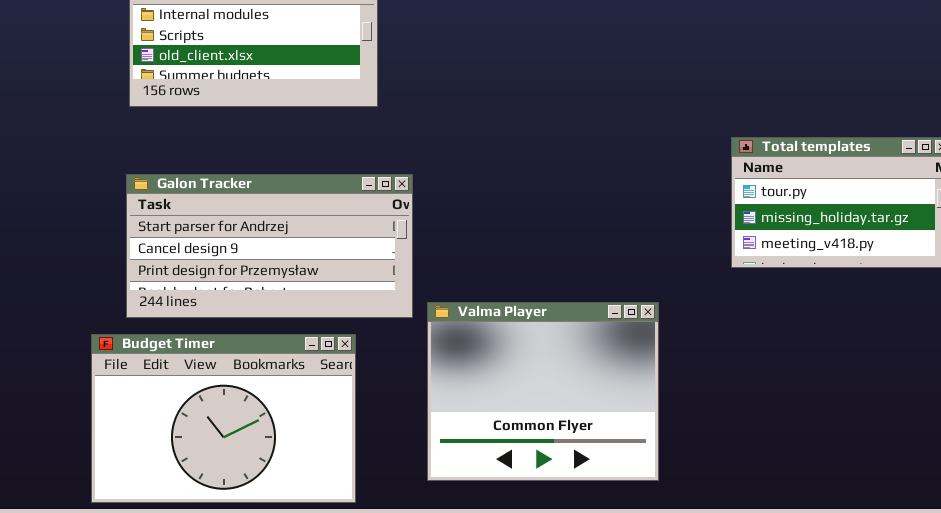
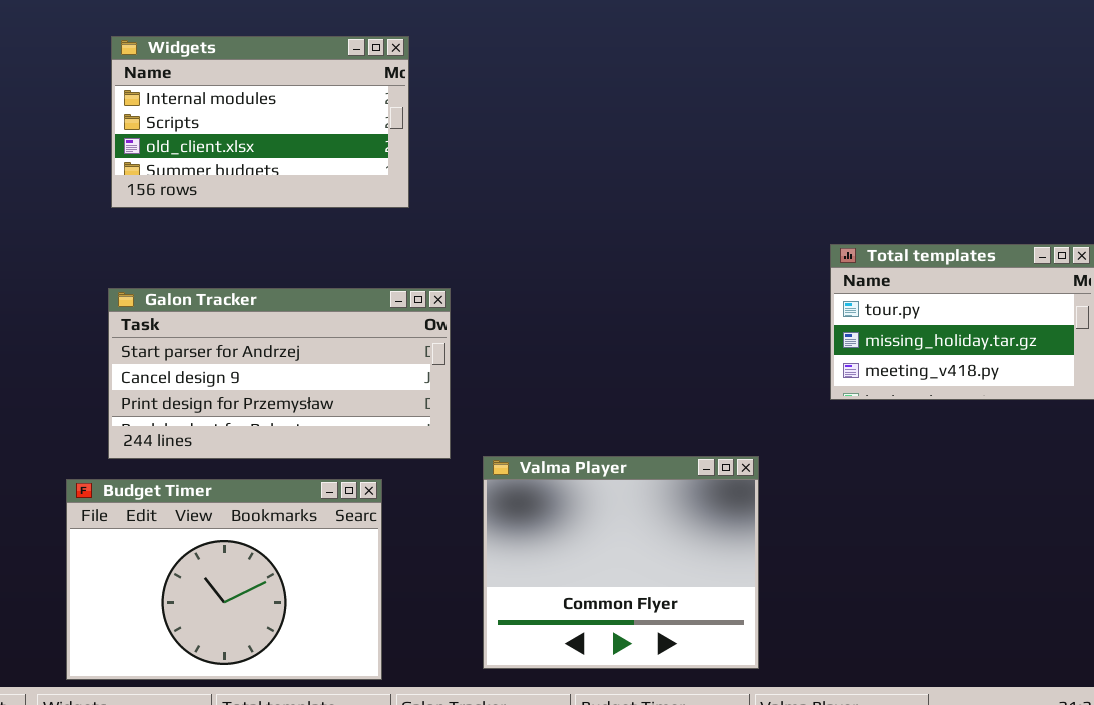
Valma Player: [427,302,659,481] -> [483,456,759,669], moved

